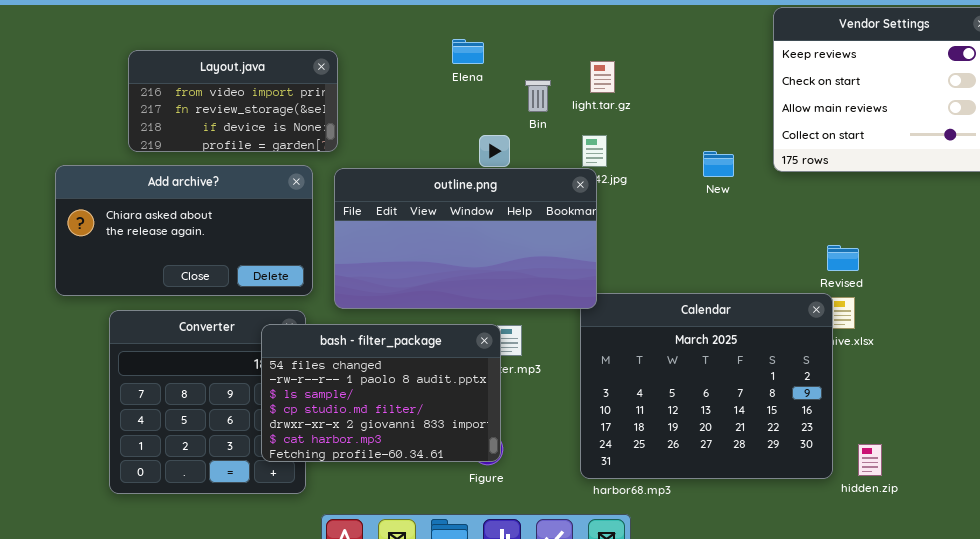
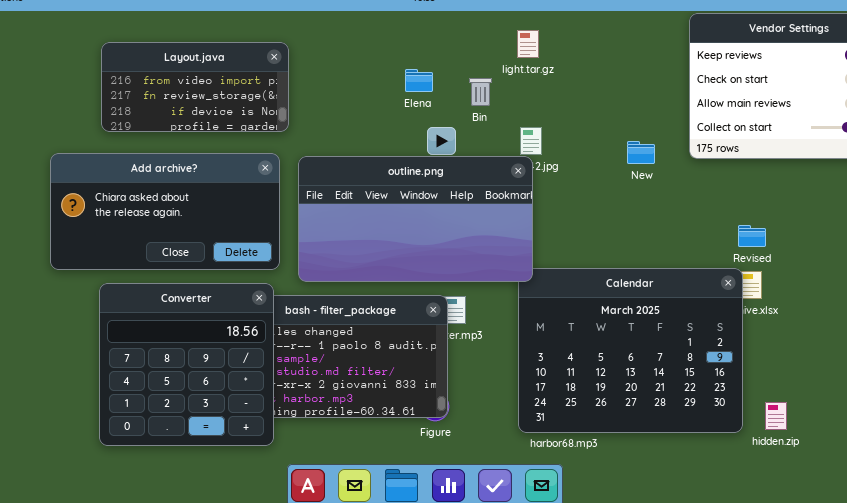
Elena: [452,39,484,64] -> [405,69,433,92], moved
Layout.java: [128,50,338,152] -> [101,42,289,132], moved
light.tar.gz: [590,61,615,93] -> [517,30,539,58], moved
Converter: [109,310,306,494] -> [99,283,274,446], raised

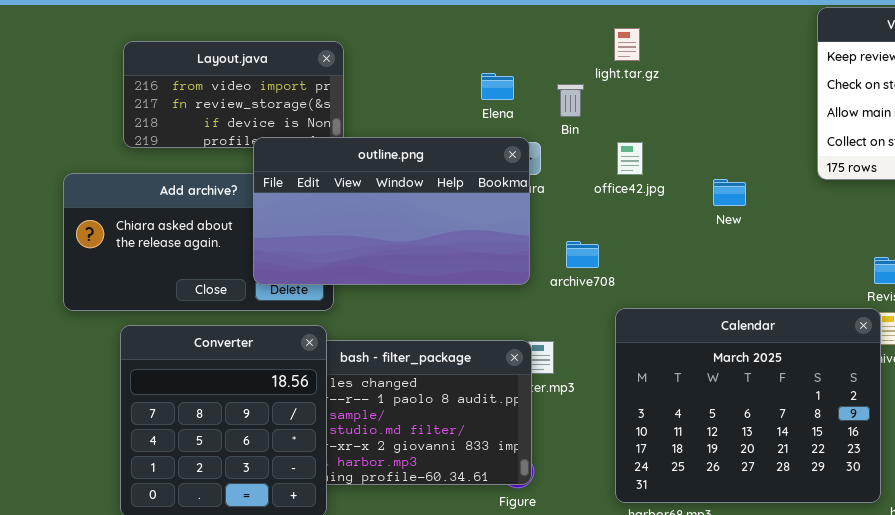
New: [627,141,655,164] -> [713,179,746,206], moved
outline.png: [298,156,533,282] -> [253,137,530,285], moved

